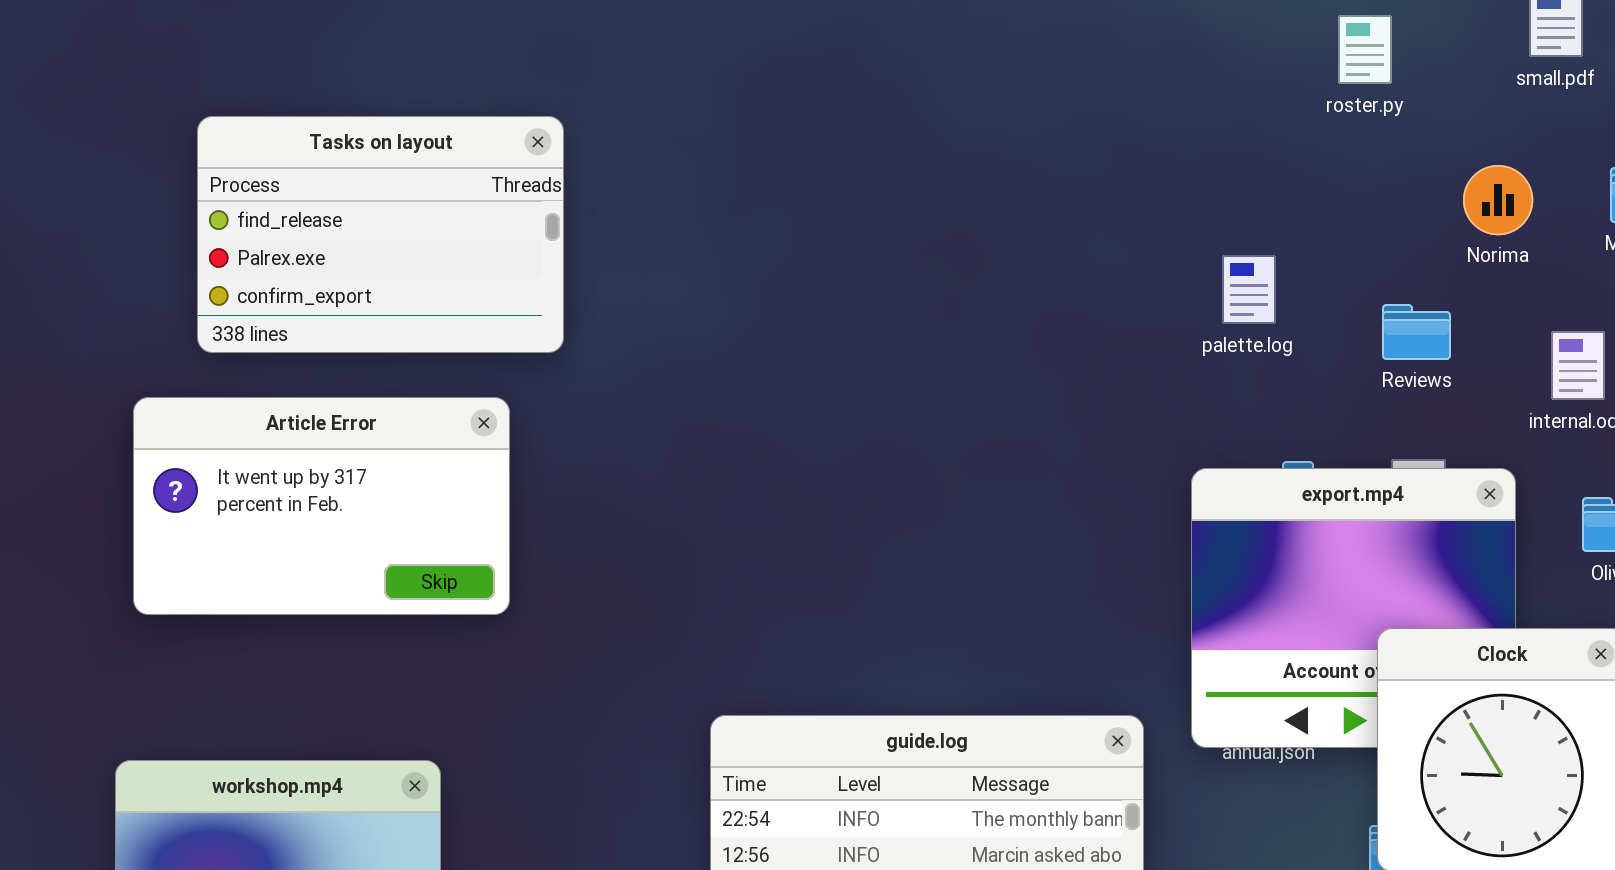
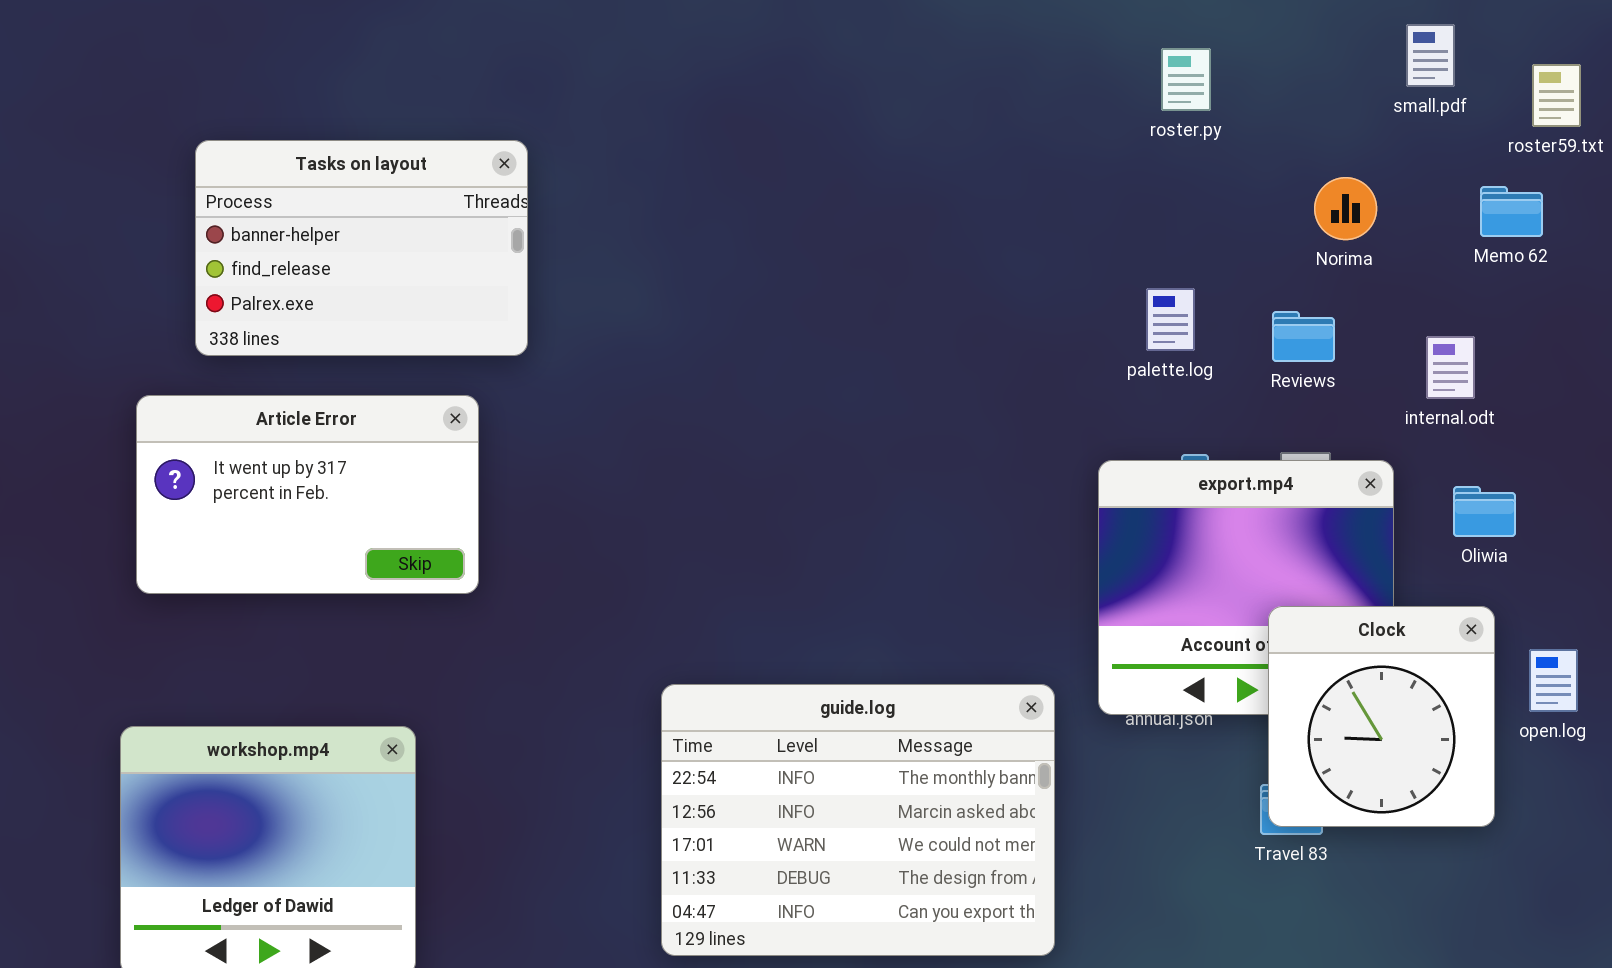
roster.py: [1338,15,1392,84] -> [1161,48,1211,111], moved
Tasks on layout: [197,116,564,353] -> [195,140,528,356], scrolled up 1 row
Norima: [1463,165,1533,235] -> [1314,177,1377,240], moved
palette.log: [1222,255,1276,324] -> [1146,288,1195,351], moved

